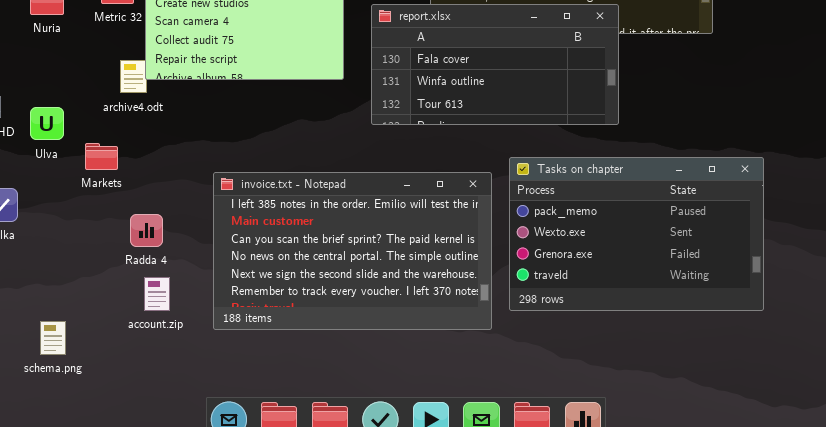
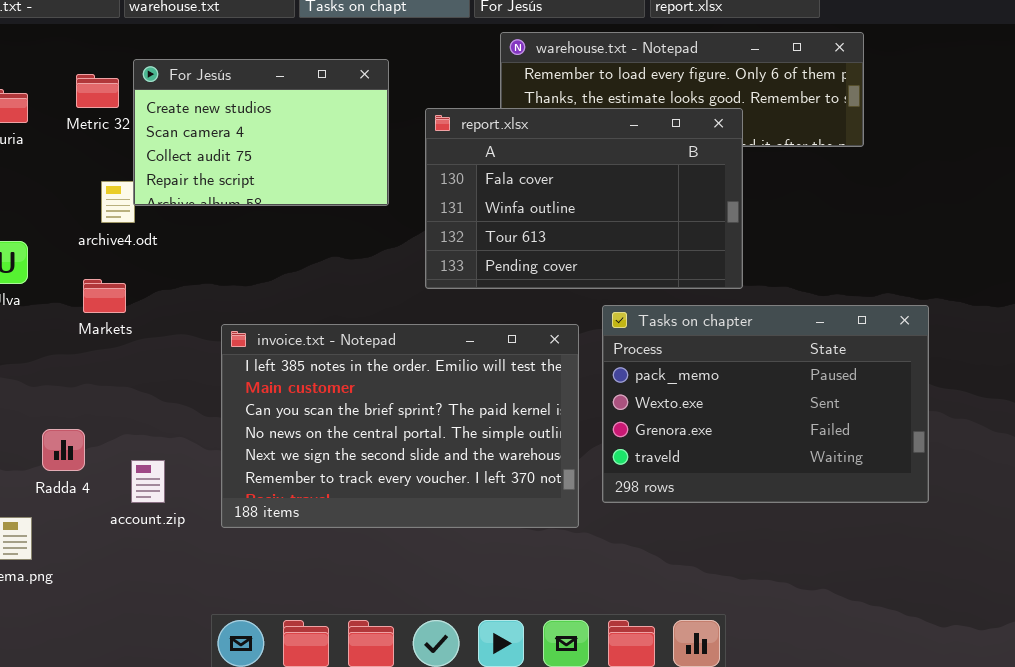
report.xlsx: [371,4,619,125] -> [425,108,743,289], resized
Markets: [85,143,118,170] -> [83,279,126,313], moved
Radda 4: [130,214,163,247] -> [42,429,85,471], moved

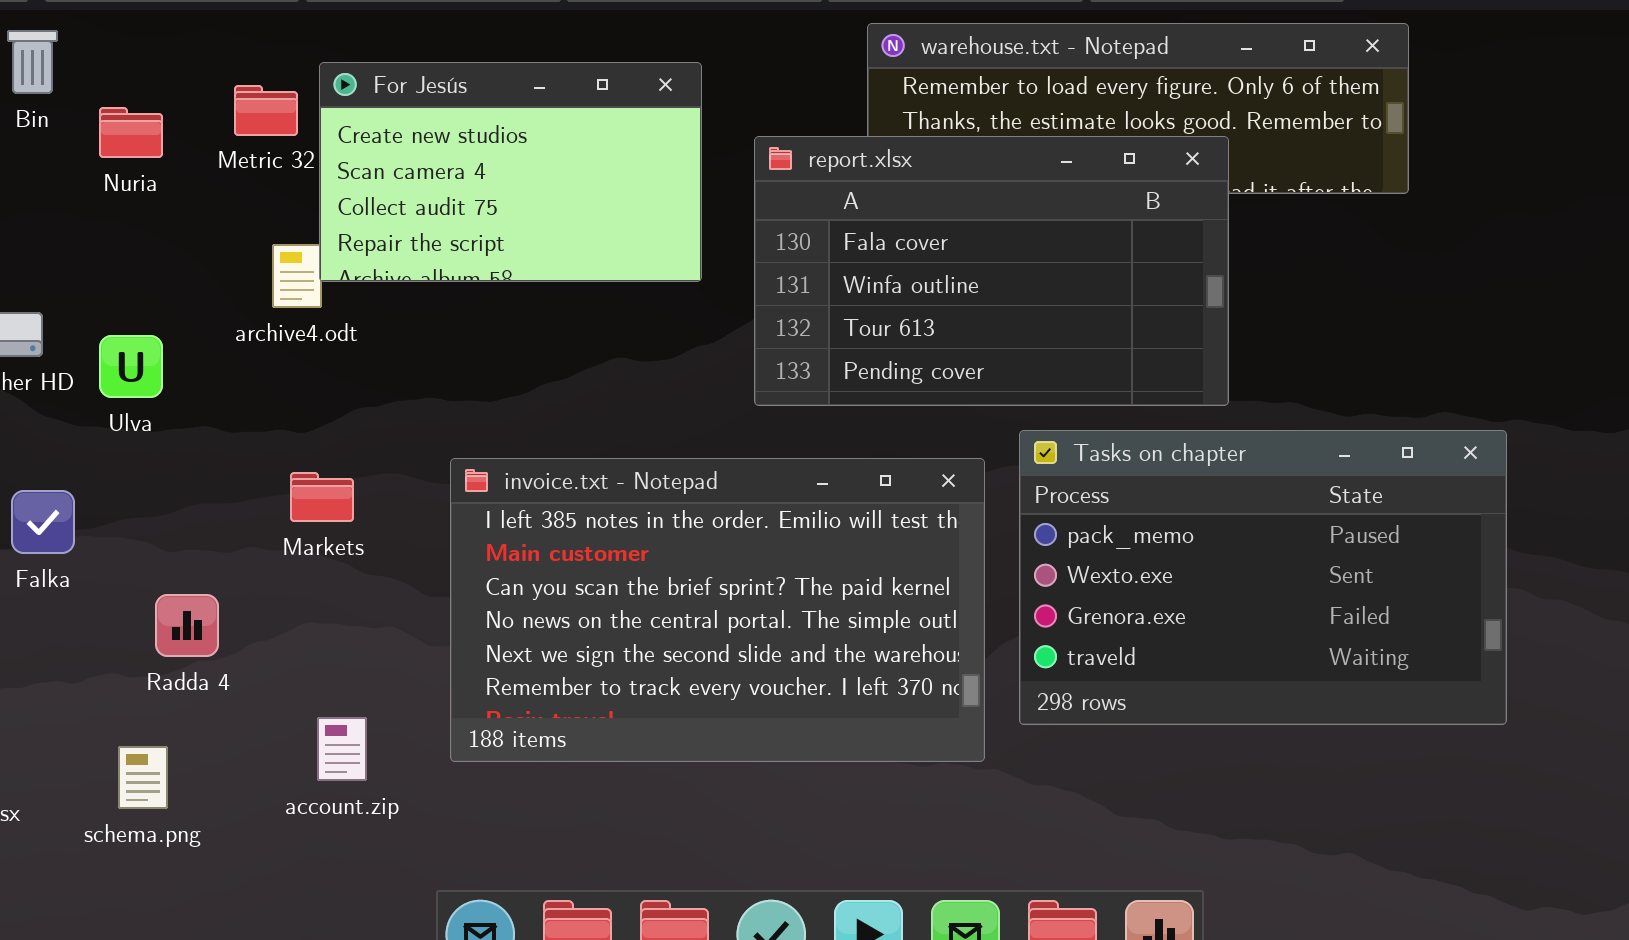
Markets: [83,279,126,313] -> [290,472,354,522], moved
Radda 4: [42,429,85,471] -> [155,594,219,657], moved
account.zip: [131,460,165,503] -> [317,717,367,781], moved

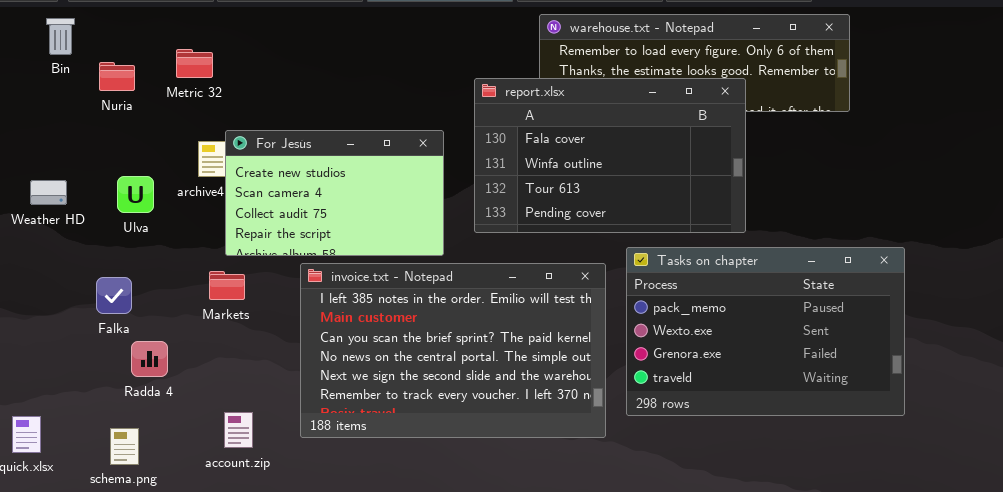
For Jesús: [319,62,702,282] -> [225,130,444,256], moved
Ulva: [99,335,163,398] -> [117,176,154,213], moved
Falka: [11,490,75,554] -> [96,277,132,314], moved

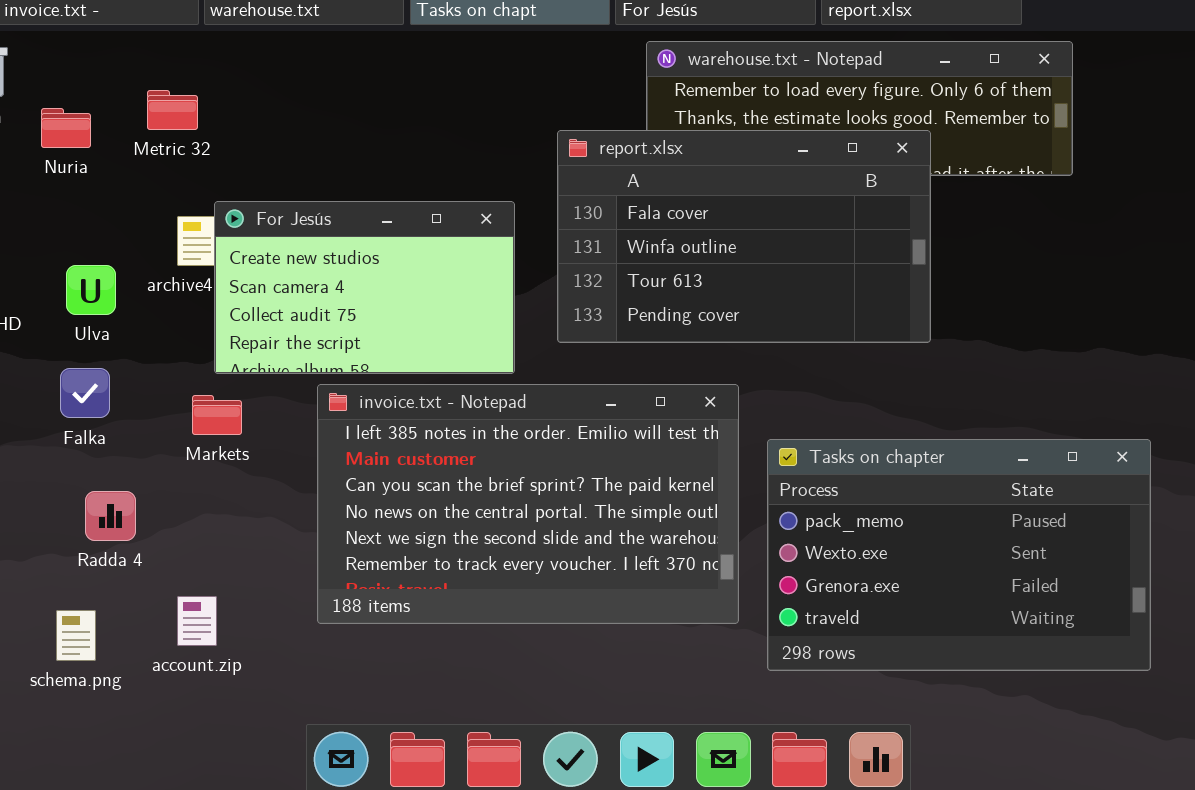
Tasks on chapter: [626,247,905,416] -> [767,439,1151,671], moved
Falka: [96,277,132,314] -> [60,368,110,418], moved
account.zip: [224,412,253,448] -> [177,596,217,646], moved

